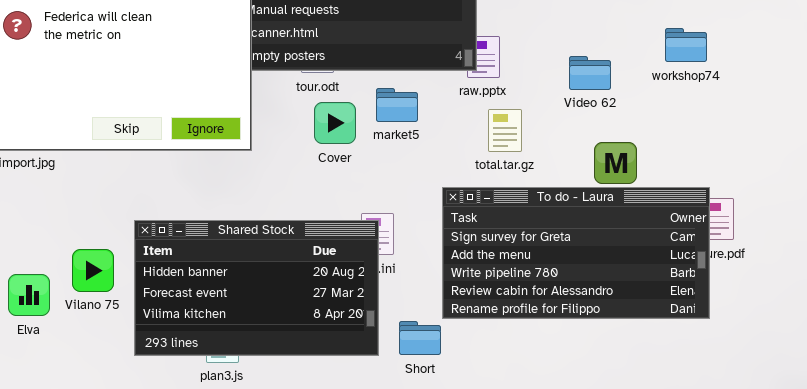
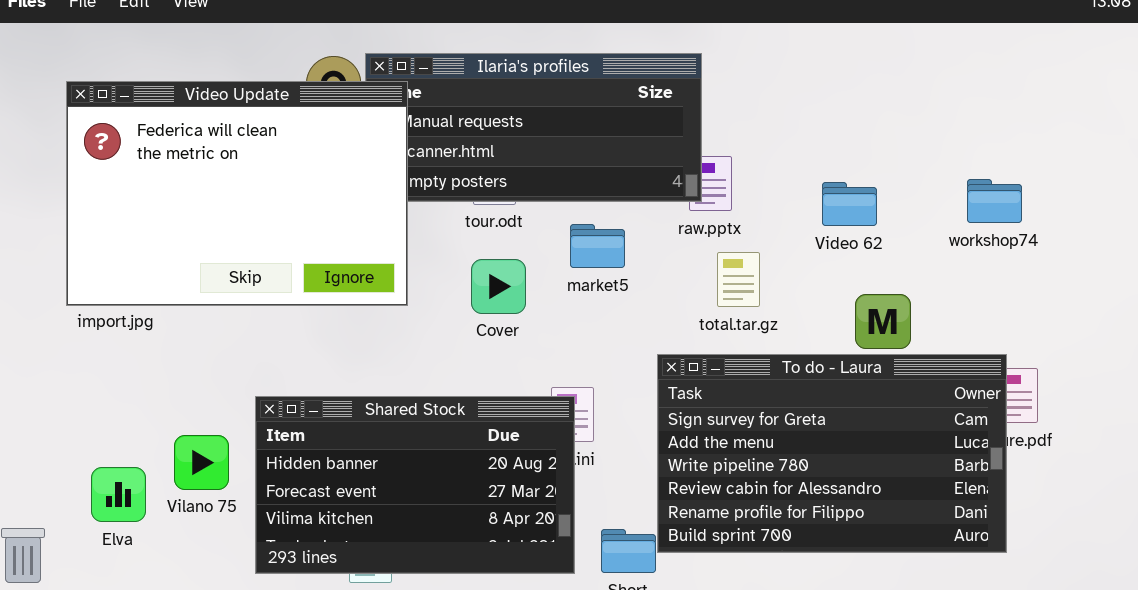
workshop74: [665,28,707,62] -> [967,179,1022,223], moved
Cover: [314,102,356,144] -> [471,259,526,314], moved
To do - Laura: [442,187,710,319] -> [657,354,1007,553], resized

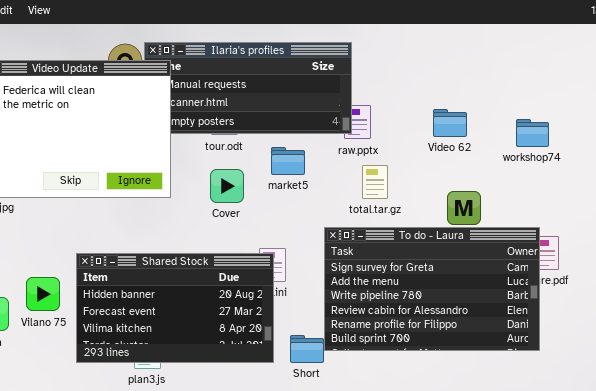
Video 62: [822,182,877,226] -> [433,109,467,137], moved

